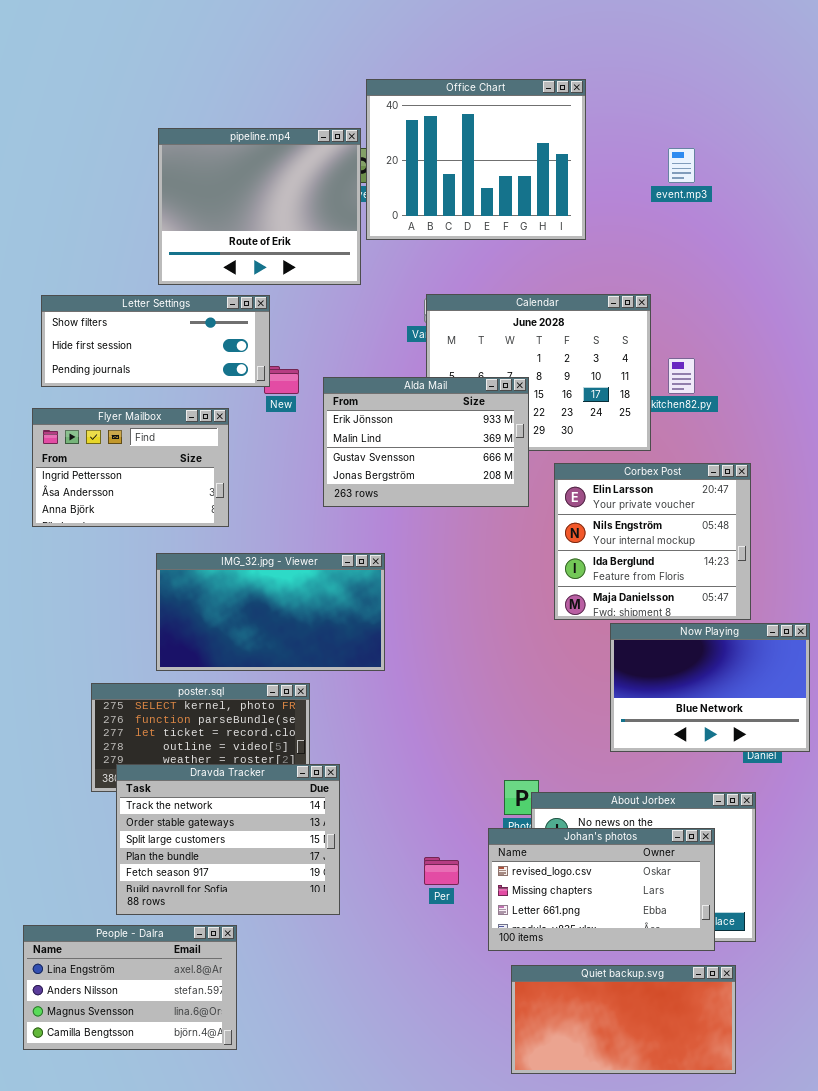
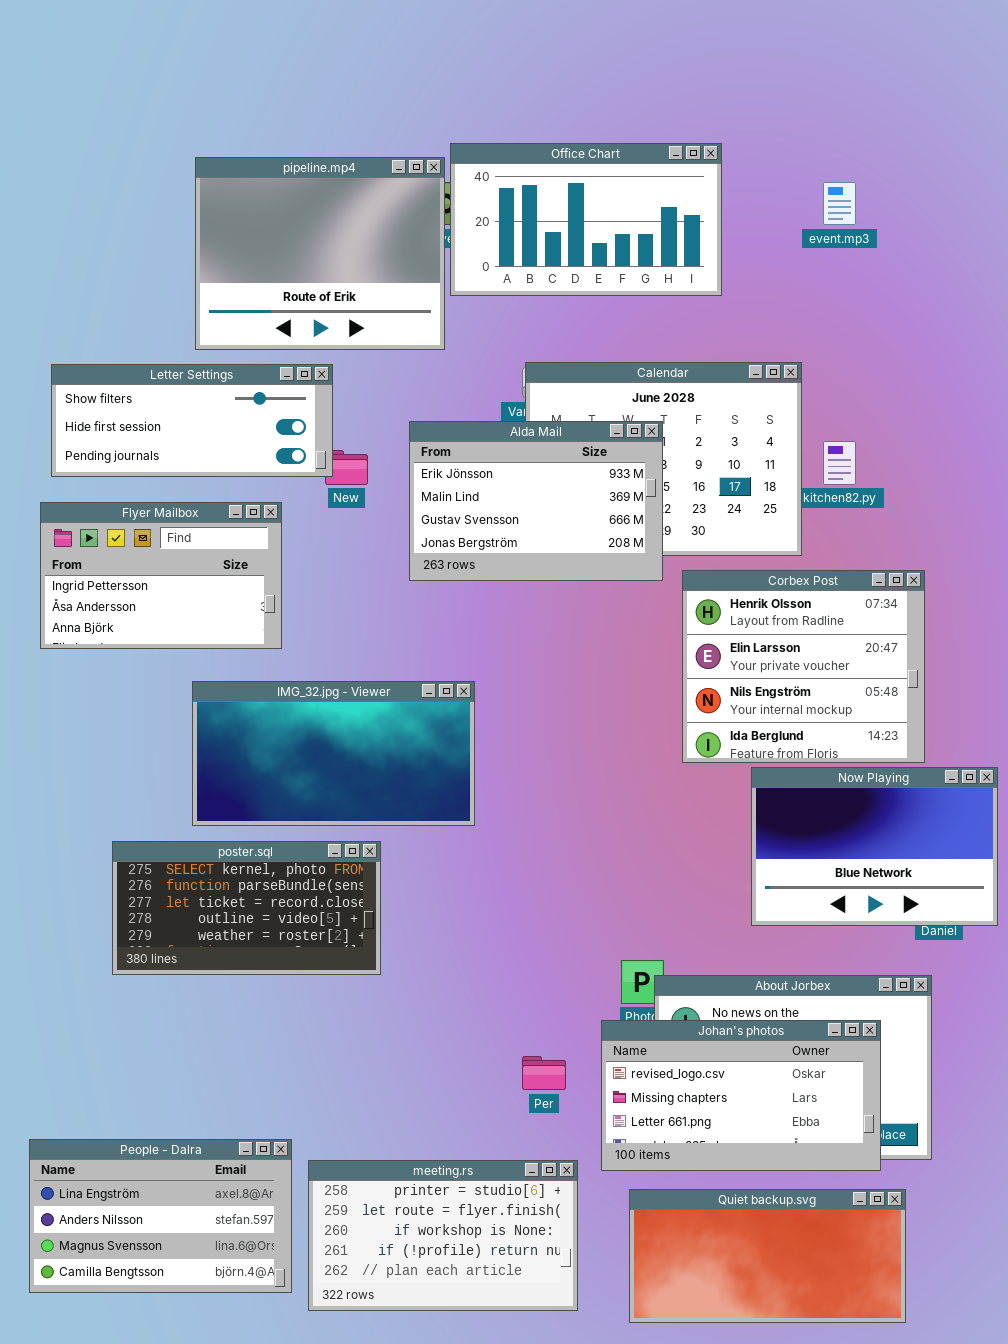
Office Chart: [366,79,586,240] -> [450,143,722,296], resized
Alda Mail: [323,377,529,507] -> [409,421,663,581], moved
Corbex Post: [554,463,751,620] -> [682,570,925,763], scrolled up 1 row
Dravda Tracker: [116,764,340,915] -> none, closed
meeting.rs: none -> [308,1160,578,1311], opened

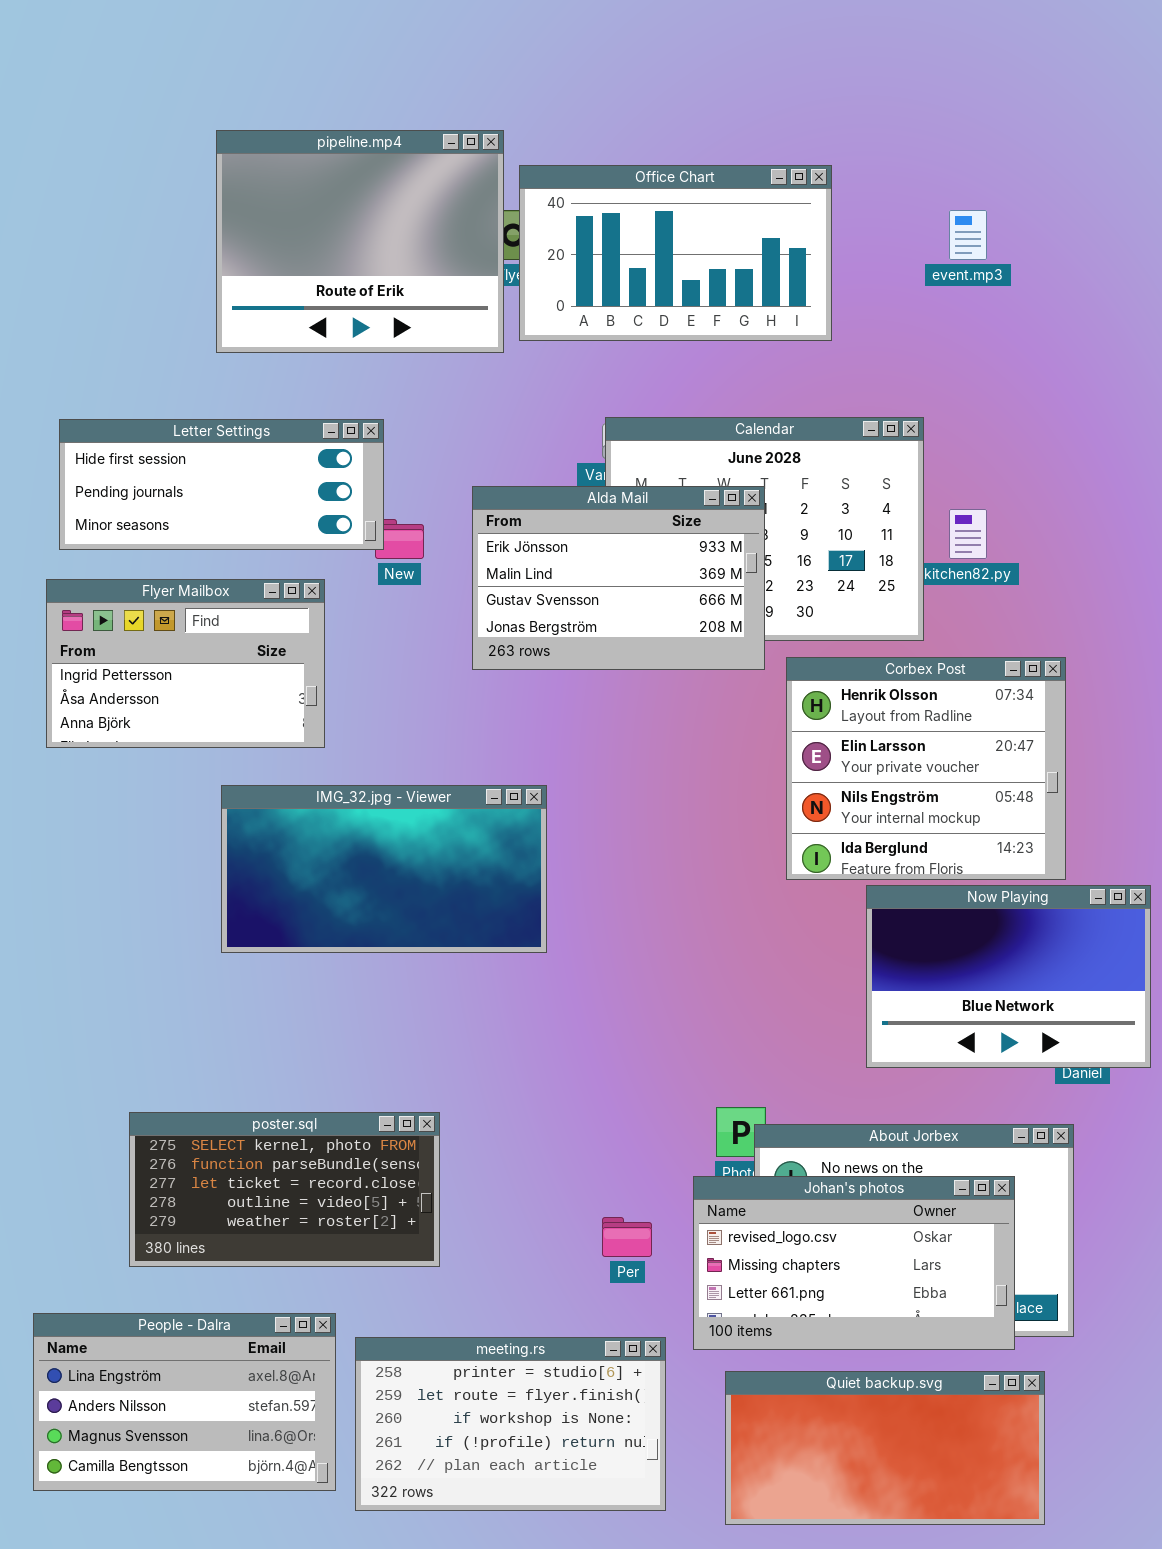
pipeline.mp4: [195,157,445,350] -> [216,130,504,353], moved
Letter Settings: [51,364,333,477] -> [59,419,384,550], scrolled down 1 row
poster.sql: [112,841,381,975] -> [129,1112,440,1267], moved

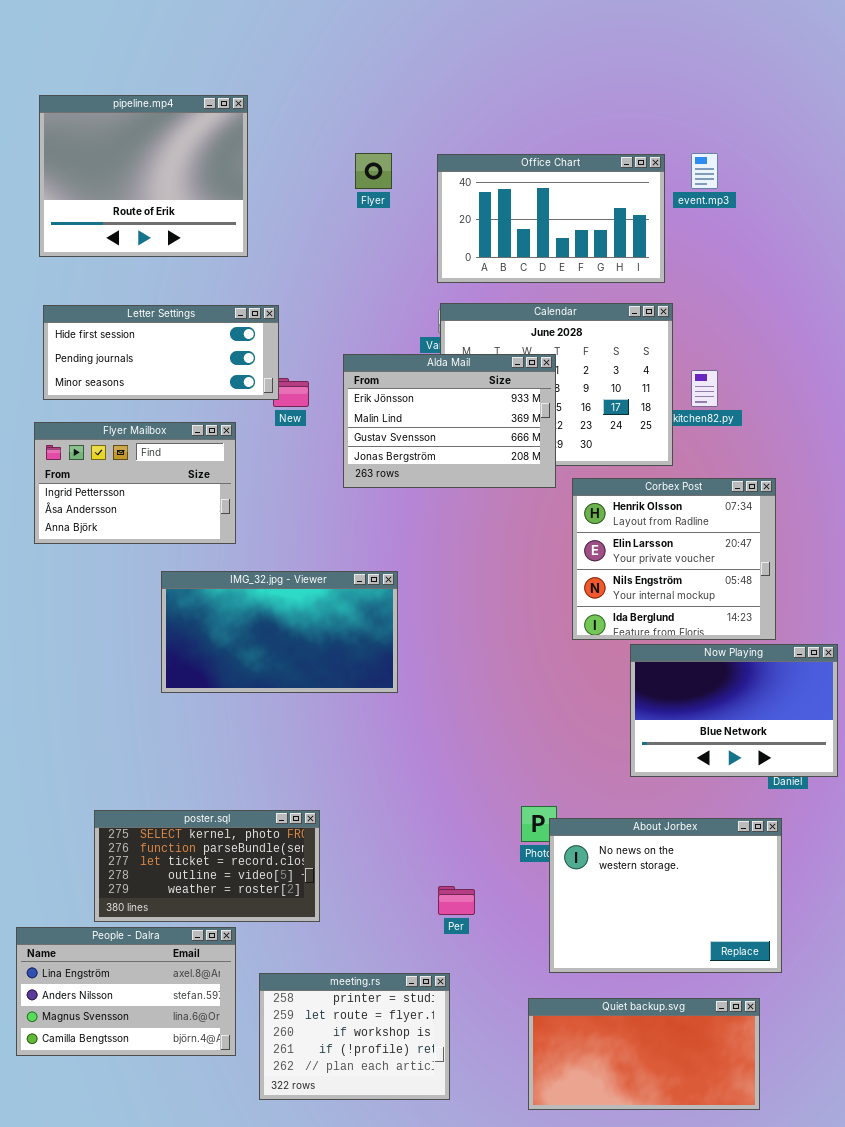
pipeline.mp4: [216,130,504,353] -> [39,95,248,257], moved
Office Chart: [519,165,832,341] -> [437,154,665,283], moved
Johan's photos: [693,1176,1015,1350] -> none, closed
People - Dalra: [33,1313,336,1491] -> [16,927,236,1056], moved
meeting.rs: [355,1337,666,1511] -> [259,973,450,1100], resized

